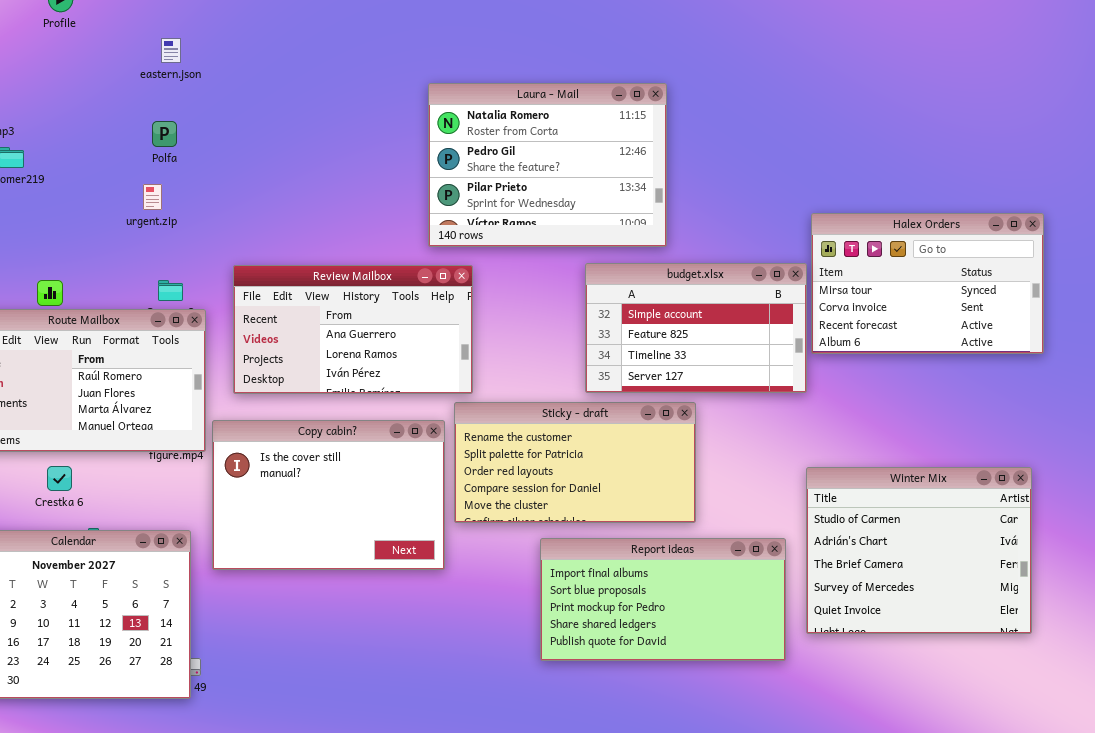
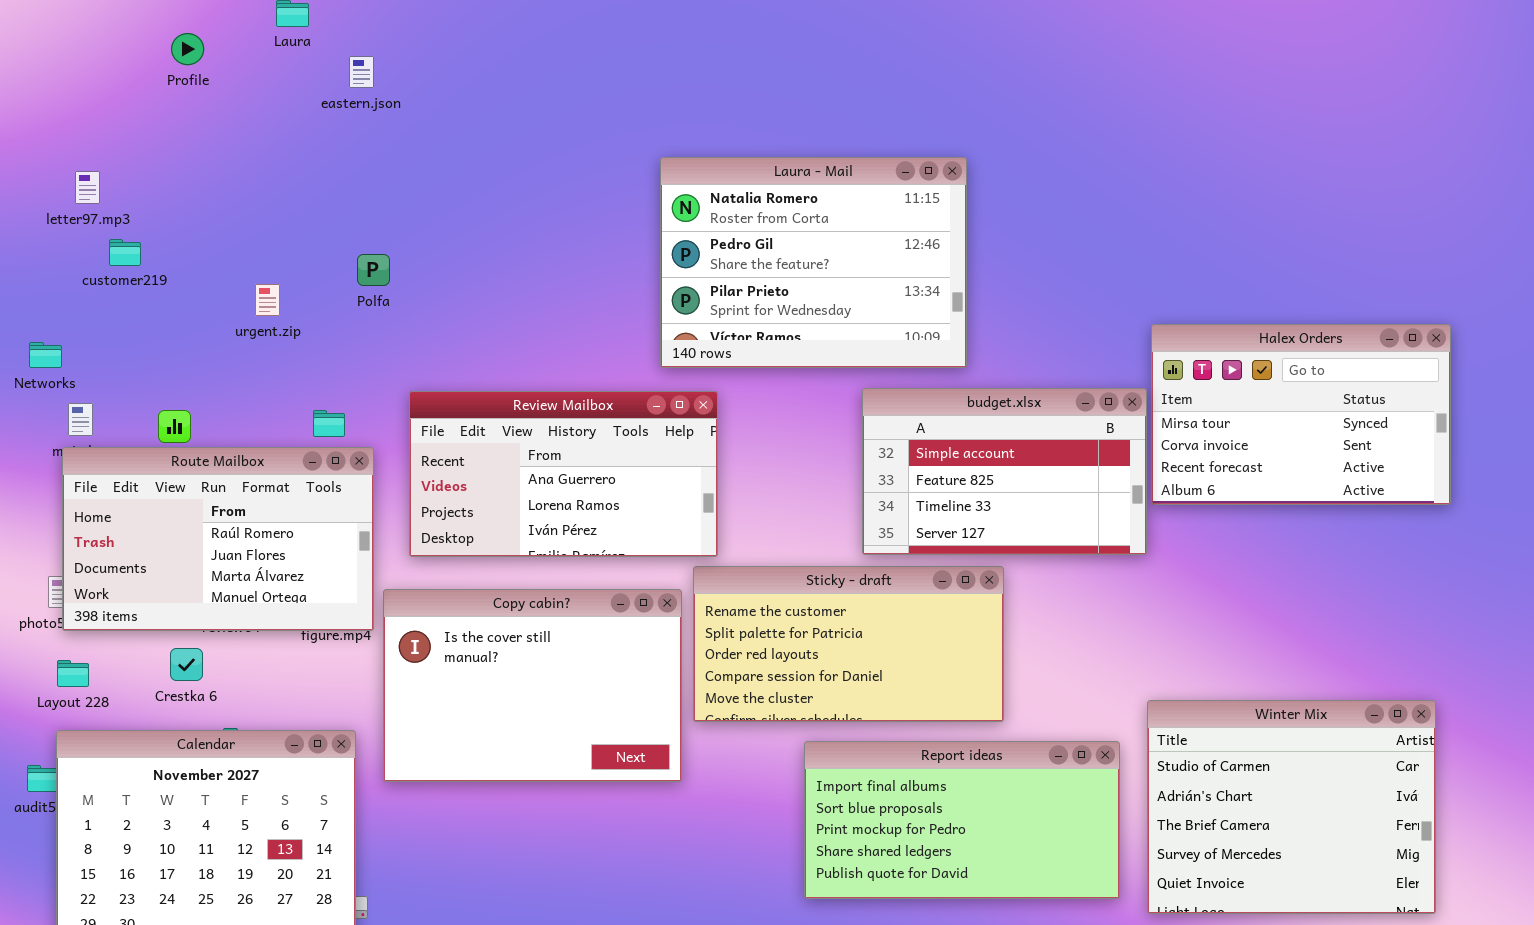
eastern.json: [161,38,181,63] -> [349,56,374,88], moved
Polfa: [152,121,177,147] -> [357,254,390,286], moved
urgent.zip: [143,184,162,210] -> [255,284,280,316], moved
Winter Mix: [806,467,1032,634] -> [1147,700,1436,914], moved

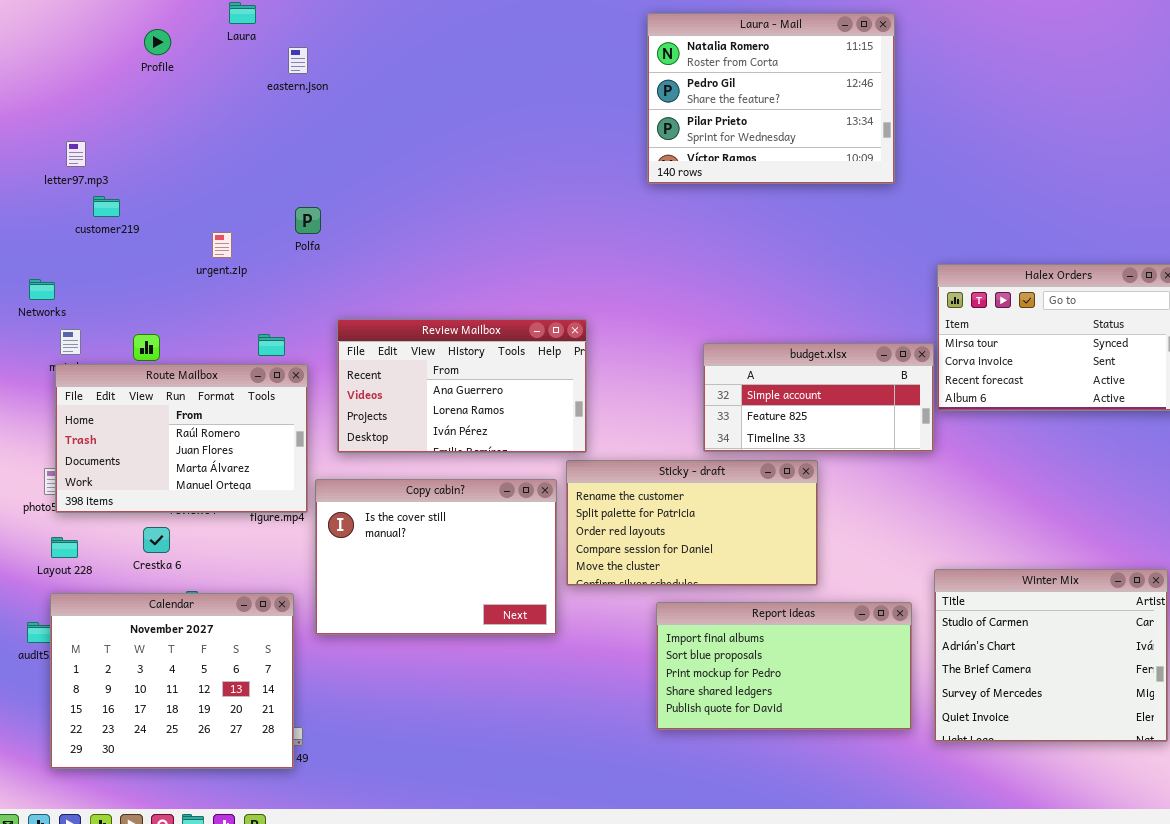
Laura - Mail: [660,157,967,368] -> [647,13,895,184], moved
budget.xlsx: [862,388,1147,555] -> [703,343,934,452], resized

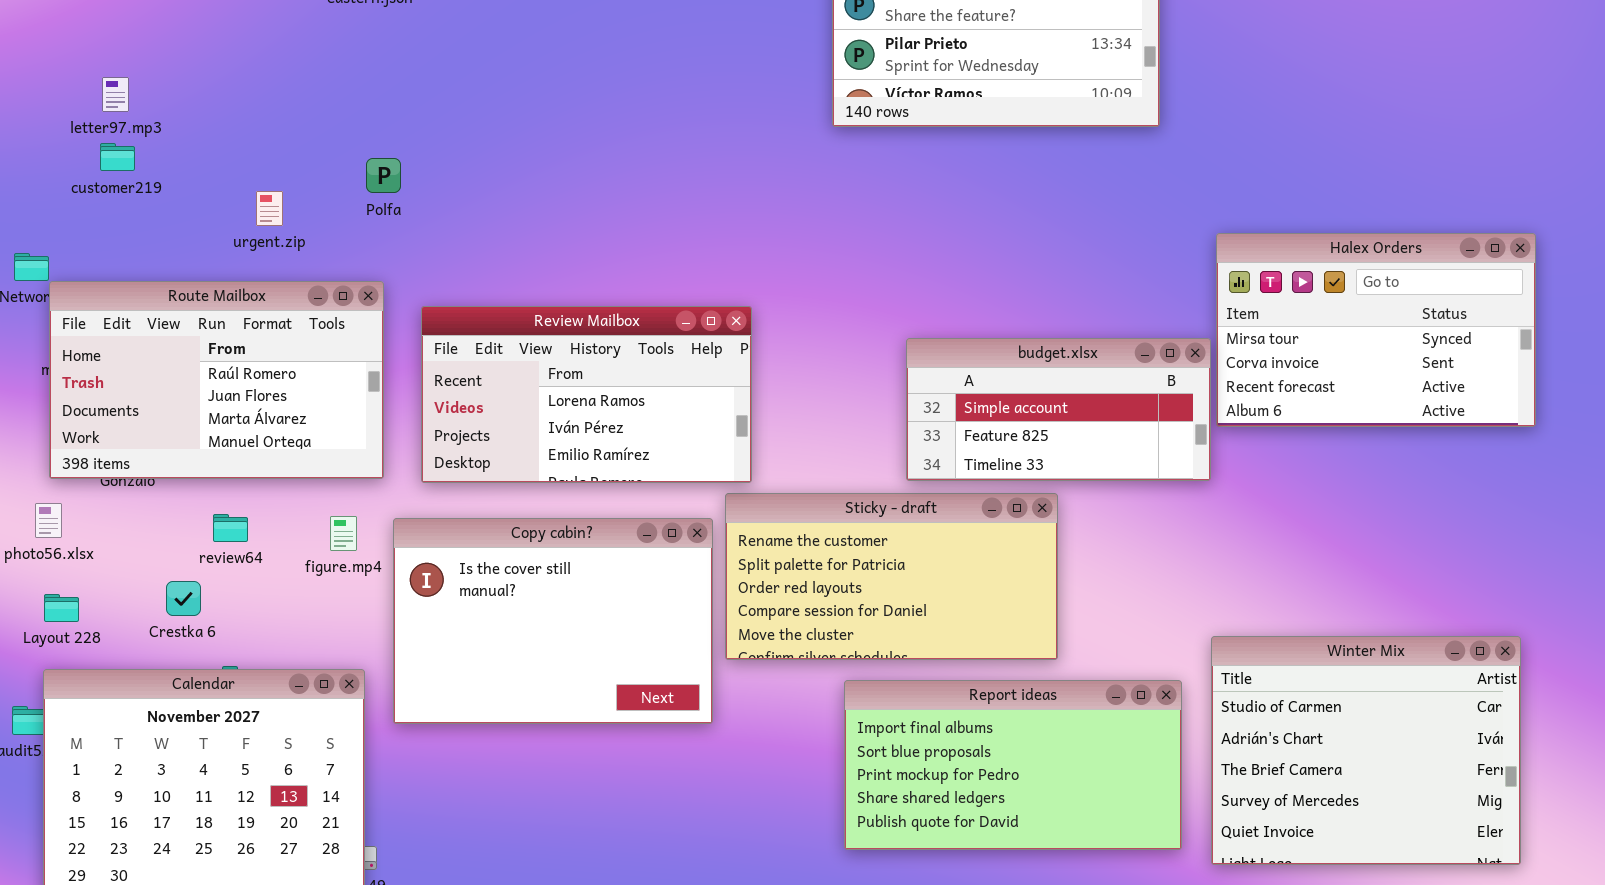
letter97.mp3: [66,141,86,167] -> [102,77,129,112], moved
Review Mailbox: [337,319,587,453] -> [421,306,752,483], scrolled down 1 row
Route Mailbox: [55,364,308,513] -> [49,281,384,479], moved

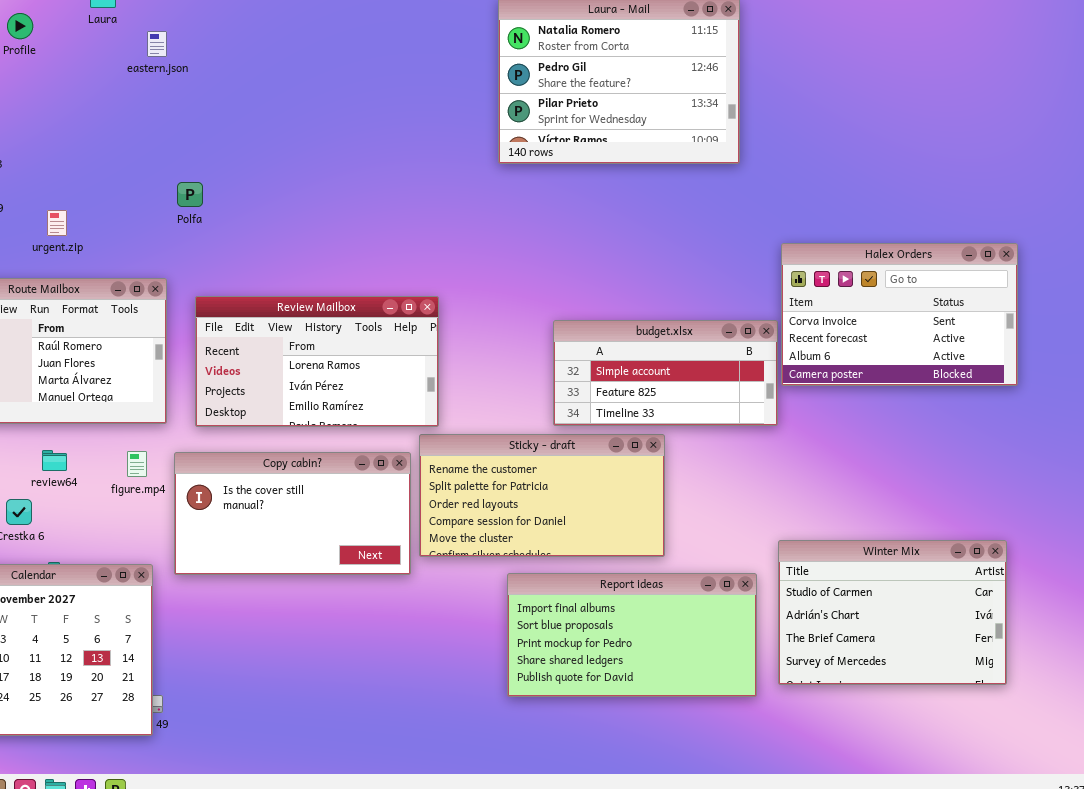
Polfa: [366,158,401,193] -> [177,182,203,207], moved
urgent.zip: [256,191,283,226] -> [47,210,67,236], moved
Halex Orders: [1216,233,1536,427] -> [781,243,1018,386], scrolled down 1 row
Copy cabin?: [393,518,713,724] -> [174,452,411,575], resized
Winter Mix: [1211,636,1521,865] -> [778,540,1007,685], resized

